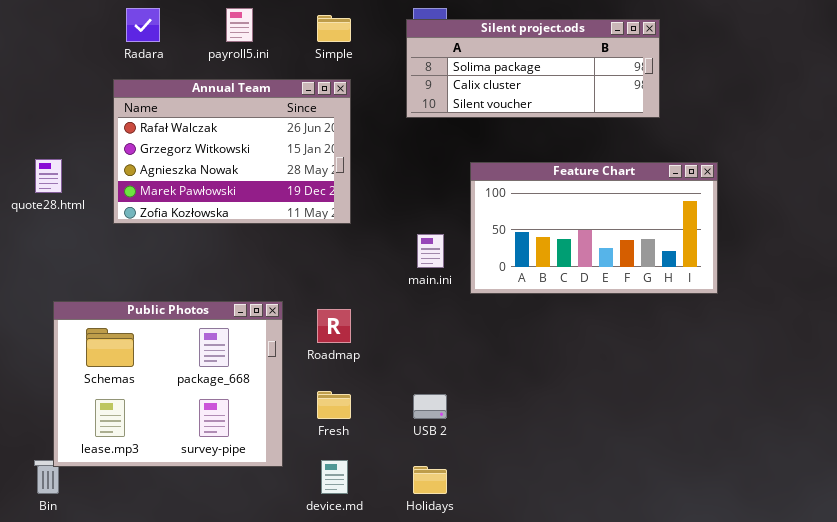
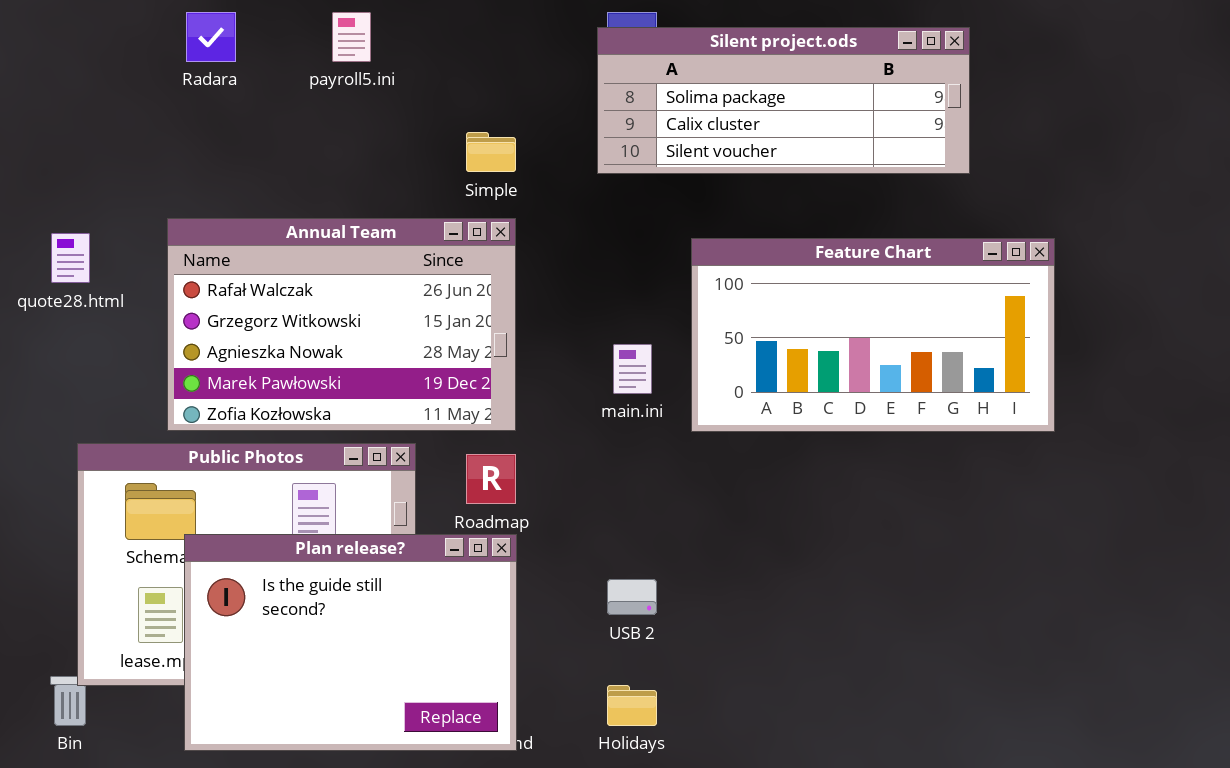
Simple: [317,15,351,42] -> [466,132,516,172], moved
Annual Team: [113,79,351,224] -> [167,218,516,431], moved
Plan release?: none -> [184,534,517,751], opened

